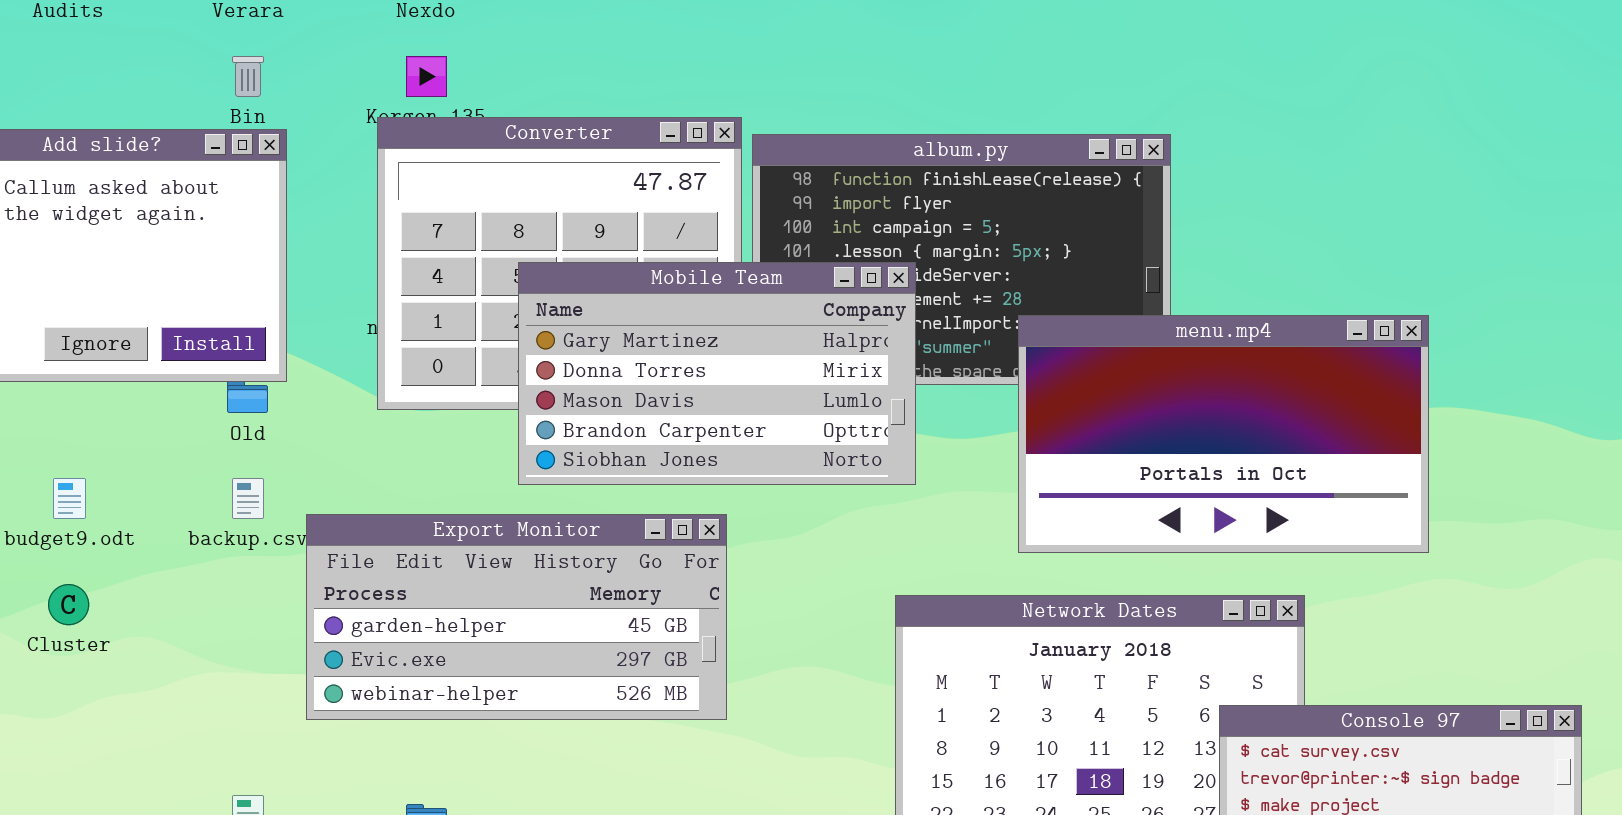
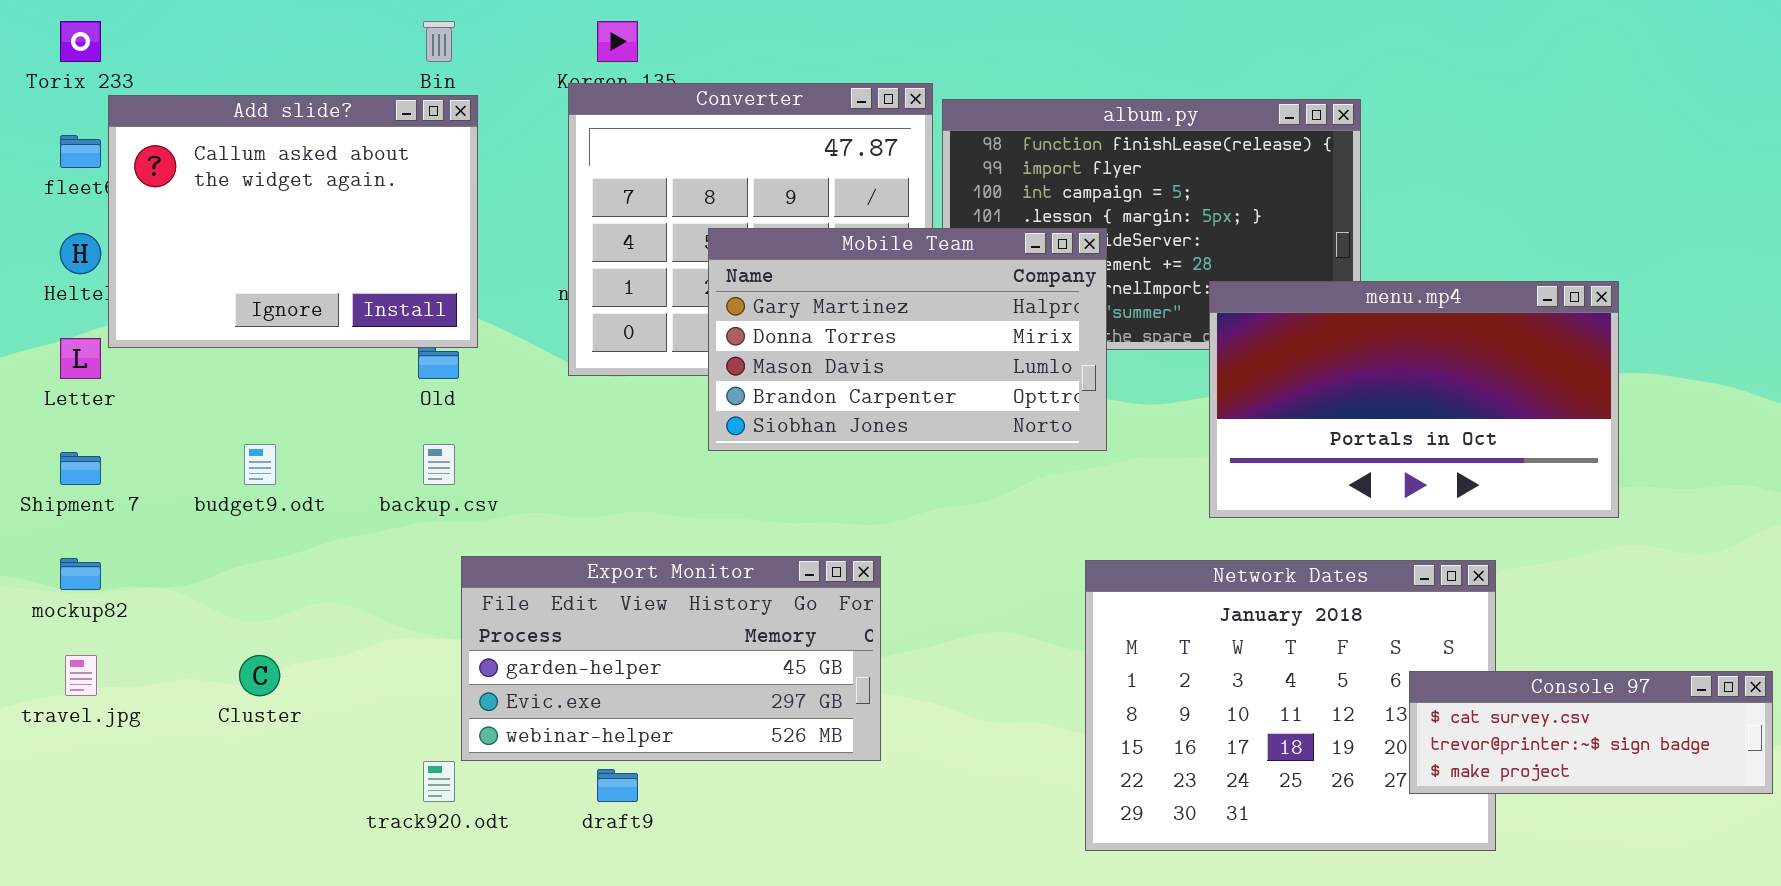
Export Monitor: [306,514,727,720] -> [461,556,881,761], moved
Cluster: [48,584,89,625] -> [239,655,280,696], moved

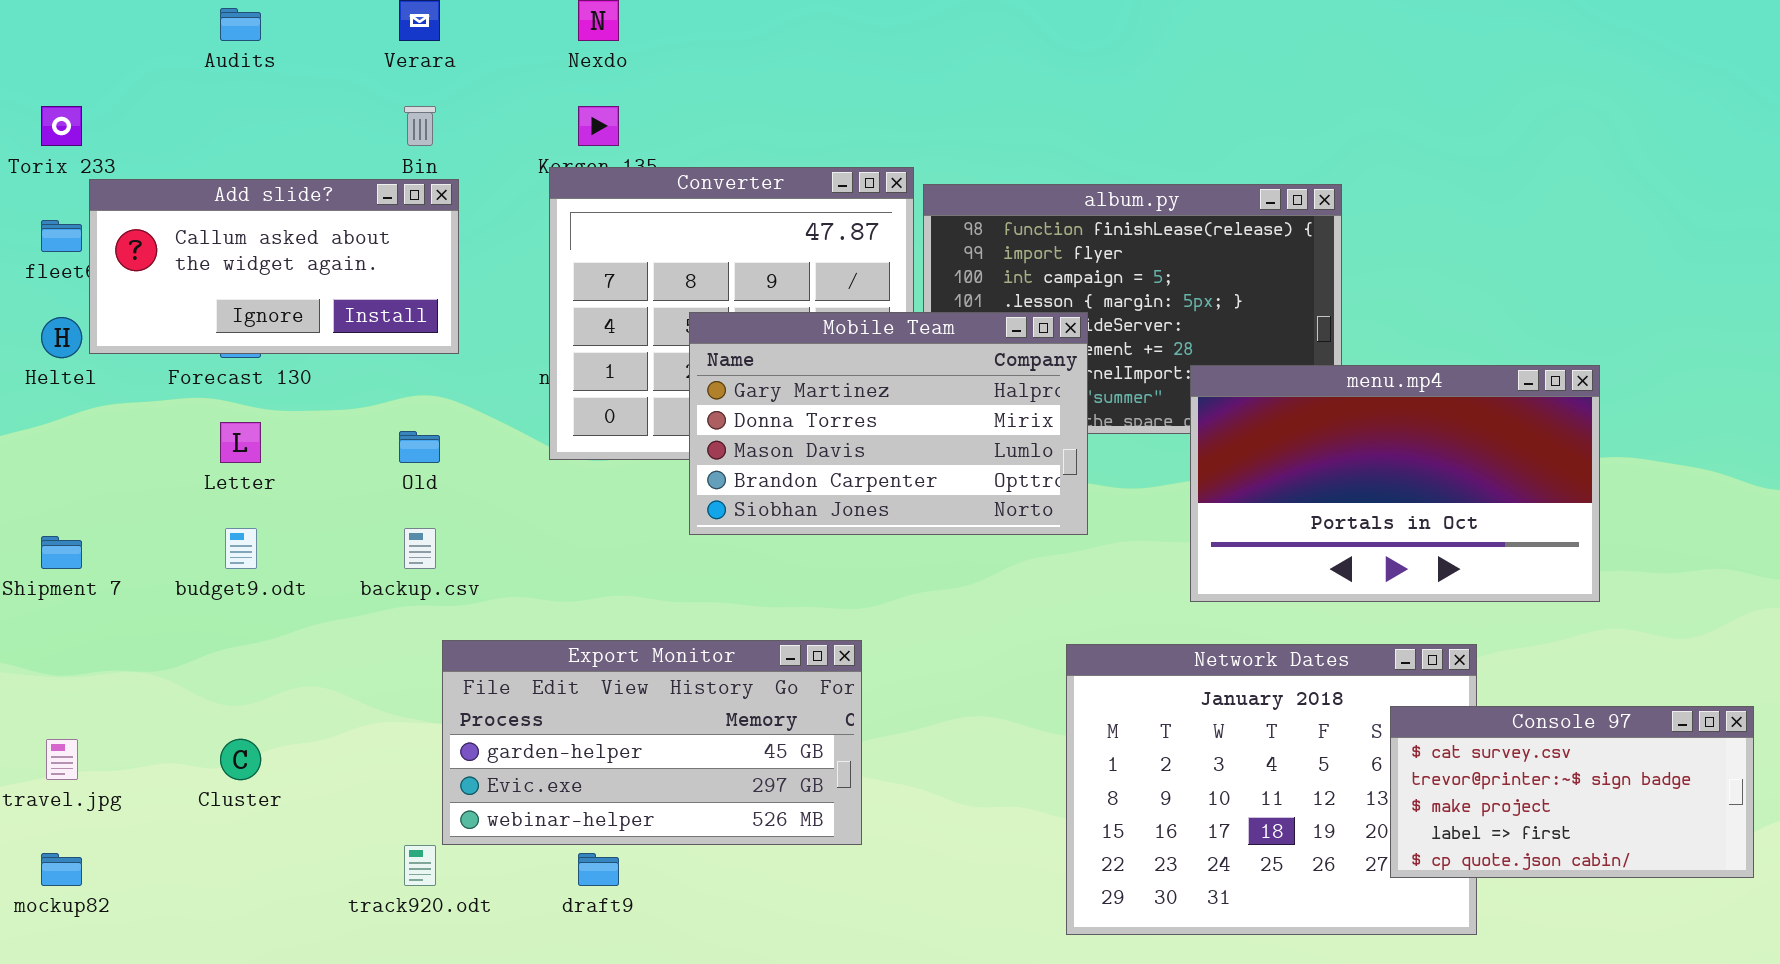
Add slide?: [108,95,478,348] -> [89,179,459,354], resized
Letter: [60,338,101,379] -> [220,422,261,463], moved
mockup82: [60,558,101,590] -> [41,853,82,886], moved
Console 97: [1409,671,1773,794] -> [1390,706,1754,878], resized

